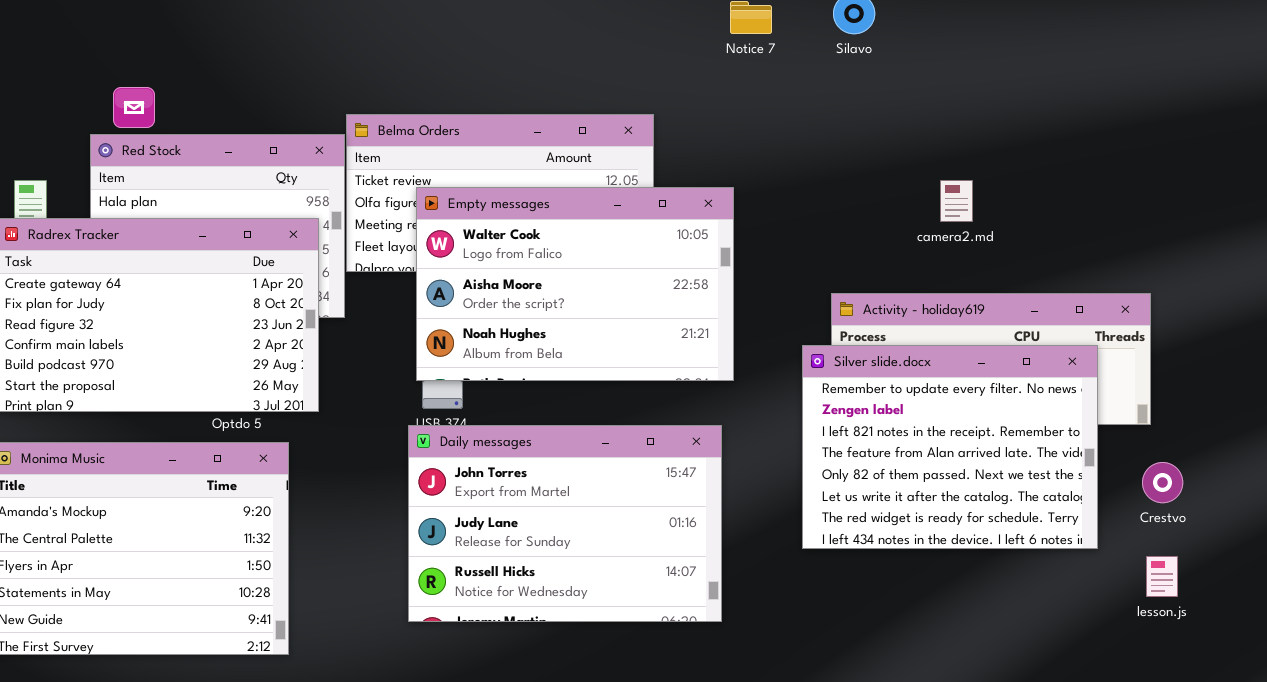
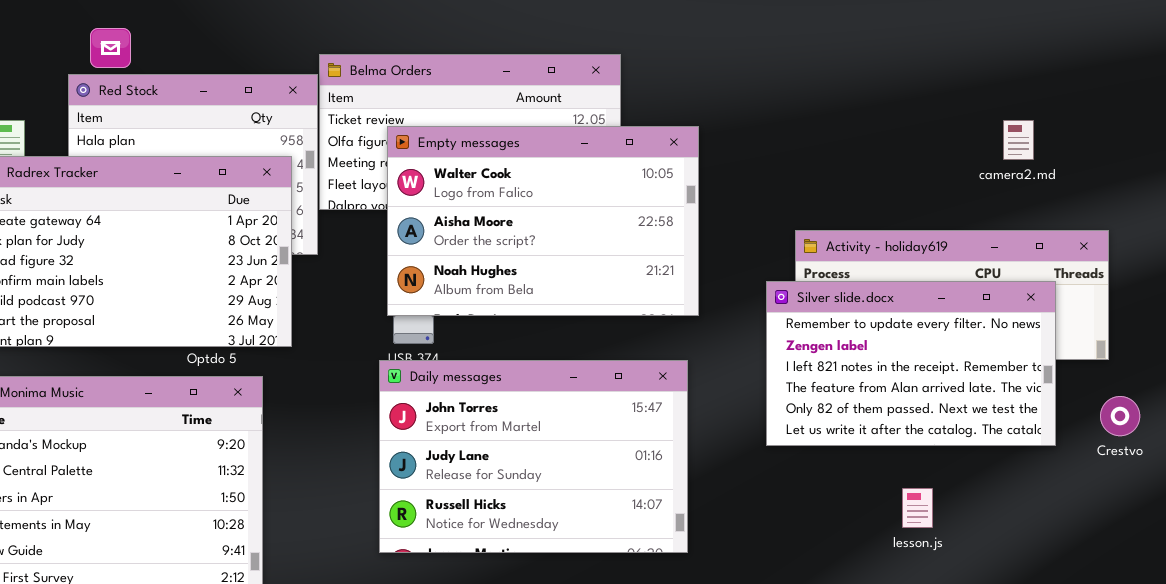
camera2.md: [940,180,973,222] -> [1003,120,1034,160], moved
Silver slide.docx: [802,345,1098,549] -> [766,281,1056,446], resized
lesson.js: [1146,556,1178,597] -> [902,488,933,528], moved

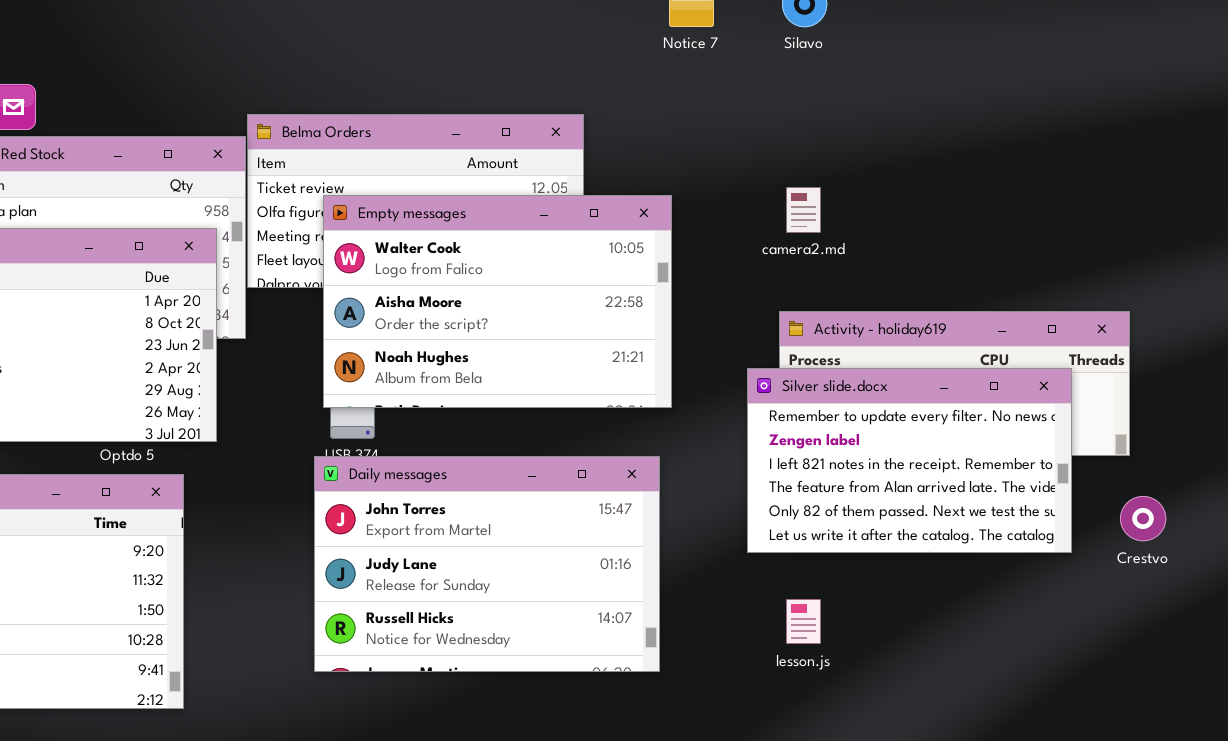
camera2.md: [1003,120,1034,160] -> [786,187,821,233], moved
lesson.js: [902,488,933,528] -> [786,599,821,644], moved

